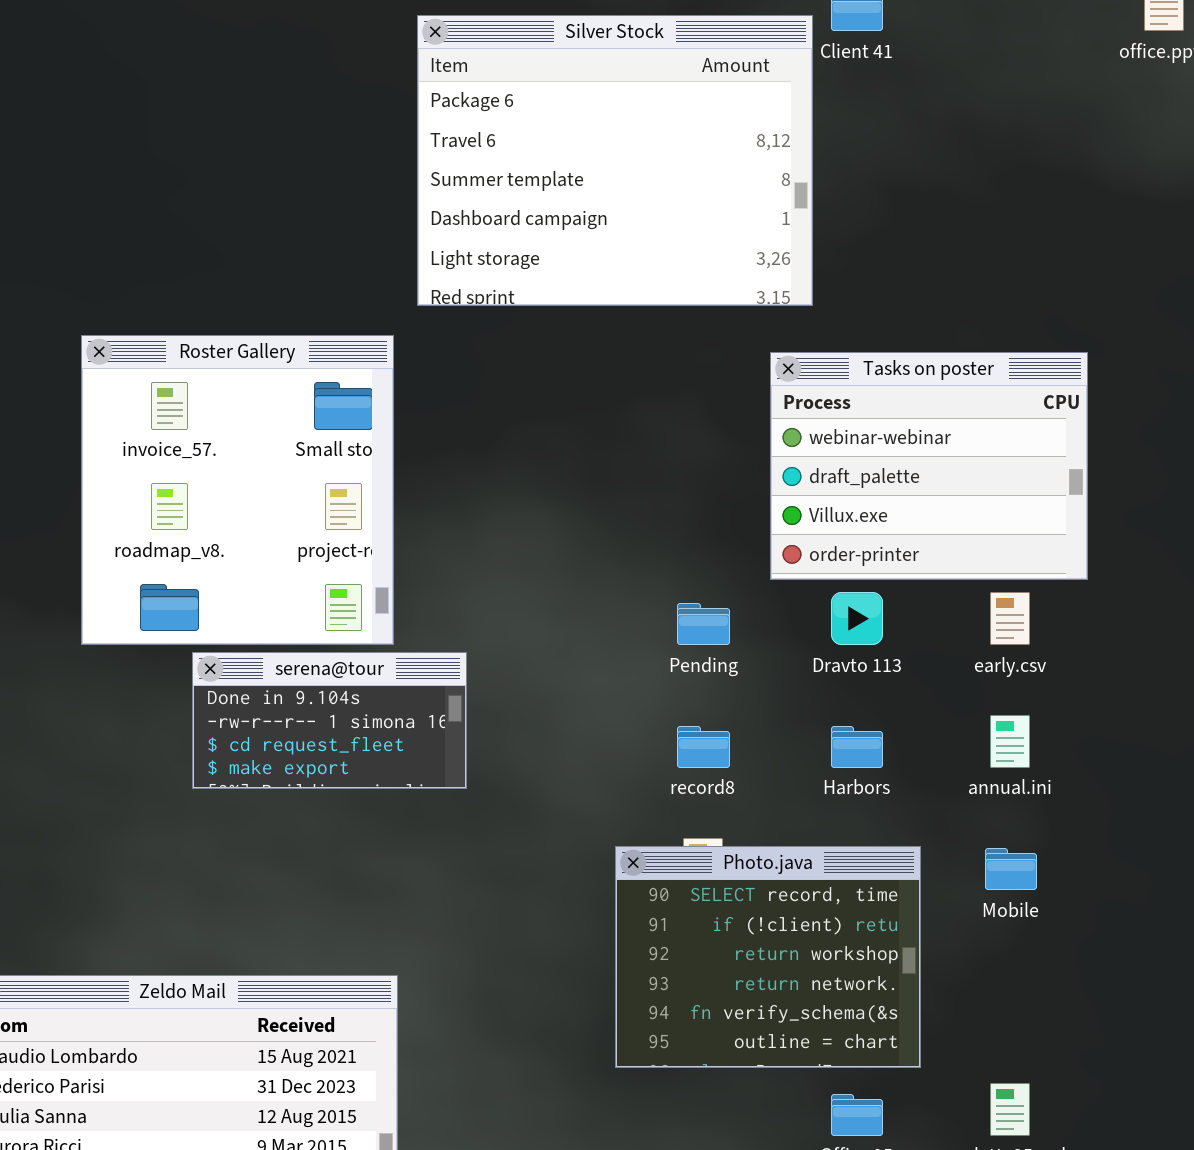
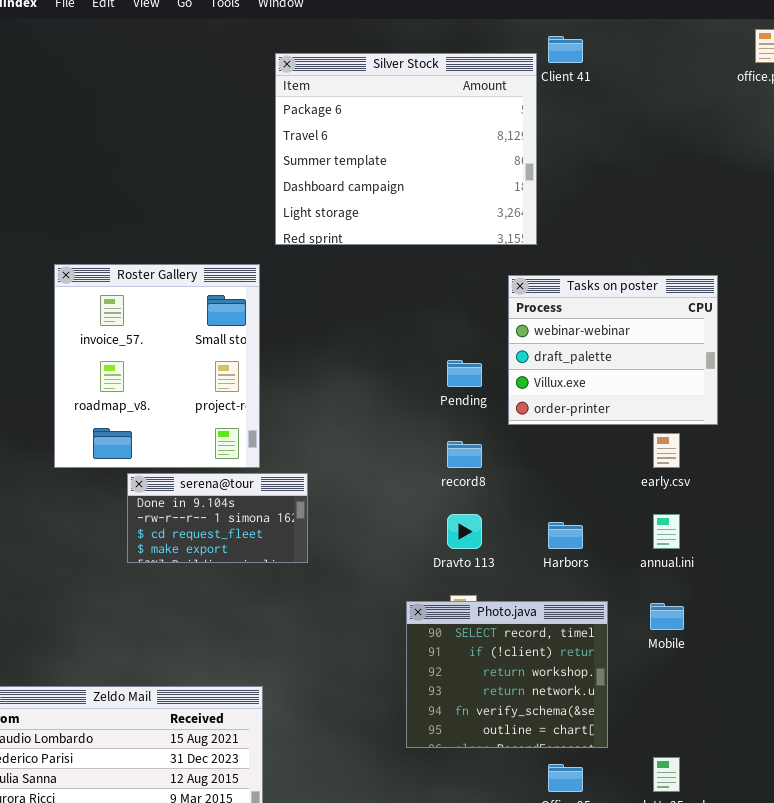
Dravto 113: [831,592,883,645] -> [447,514,482,549], moved
Pending: [677,603,730,645] -> [447,360,482,387], moved
record8: [677,726,730,768] -> [447,441,482,468], moved

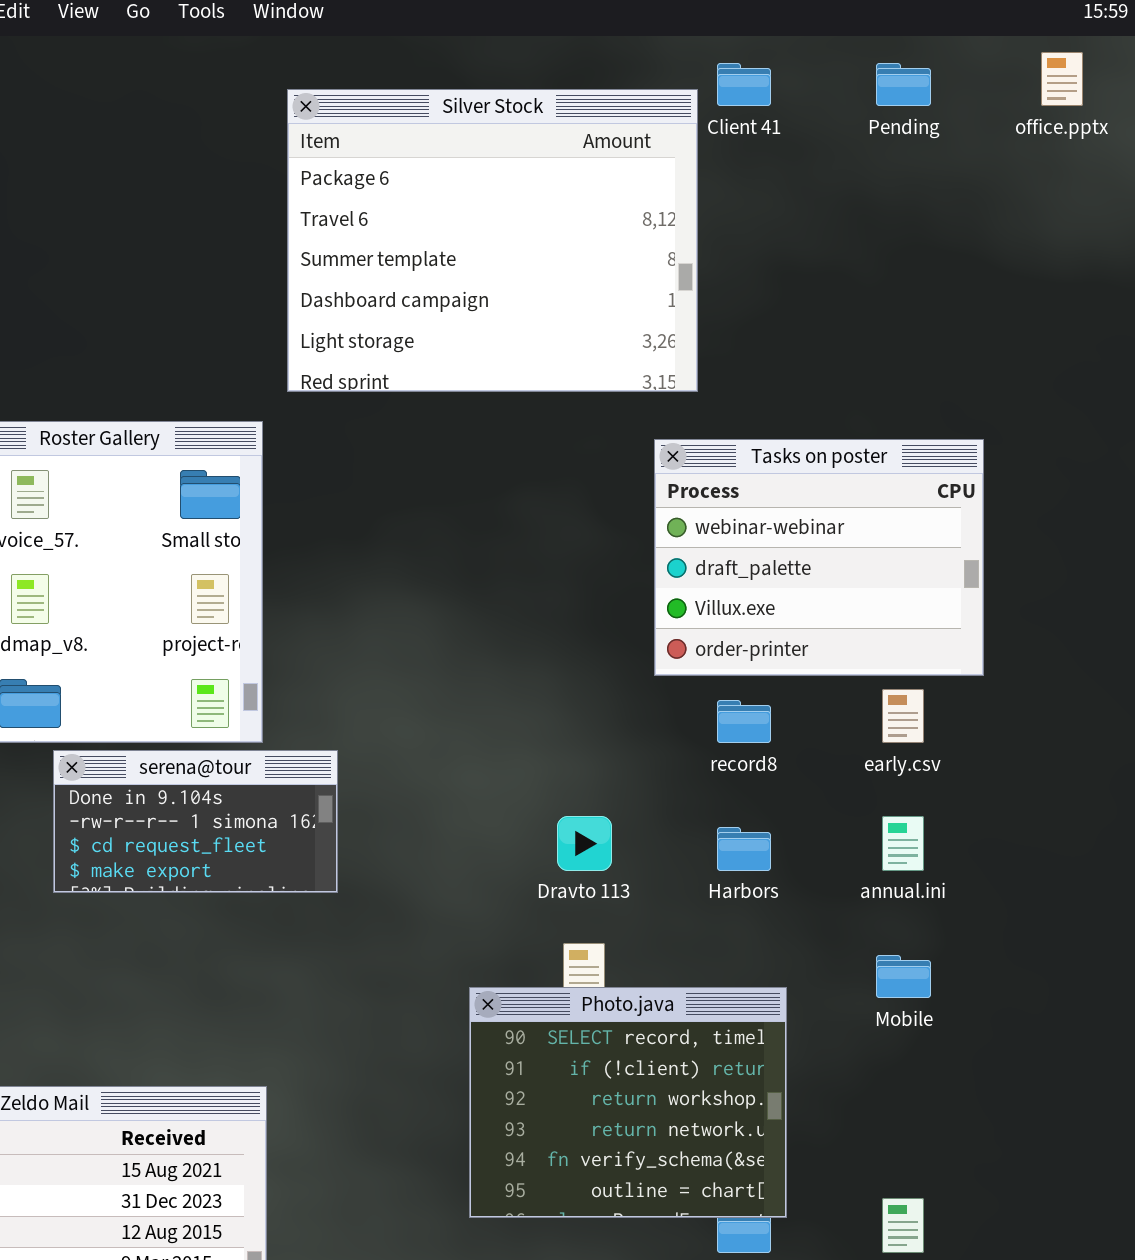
Pending: [447,360,482,387] -> [876,63,931,106], moved
record8: [447,441,482,468] -> [717,700,771,743], moved
Photo.java: [406,601,608,748] -> [469,987,787,1218], moved

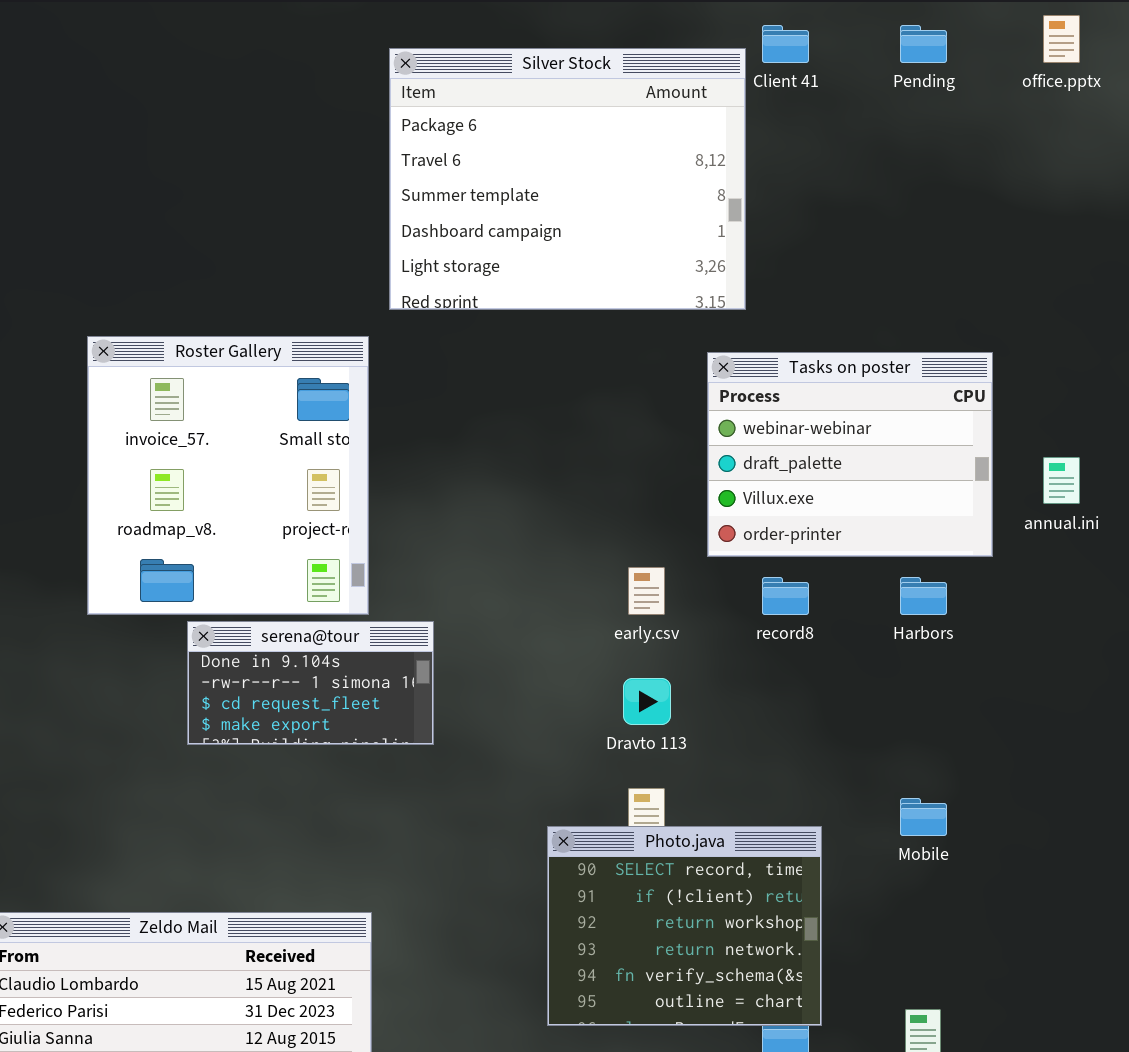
early.csv: [882,689,924,743] -> [628,567,665,615], moved
annual.ini: [882,816,924,871] -> [1043,457,1080,504], moved
Harbors: [717,827,771,871] -> [900,577,947,615], moved

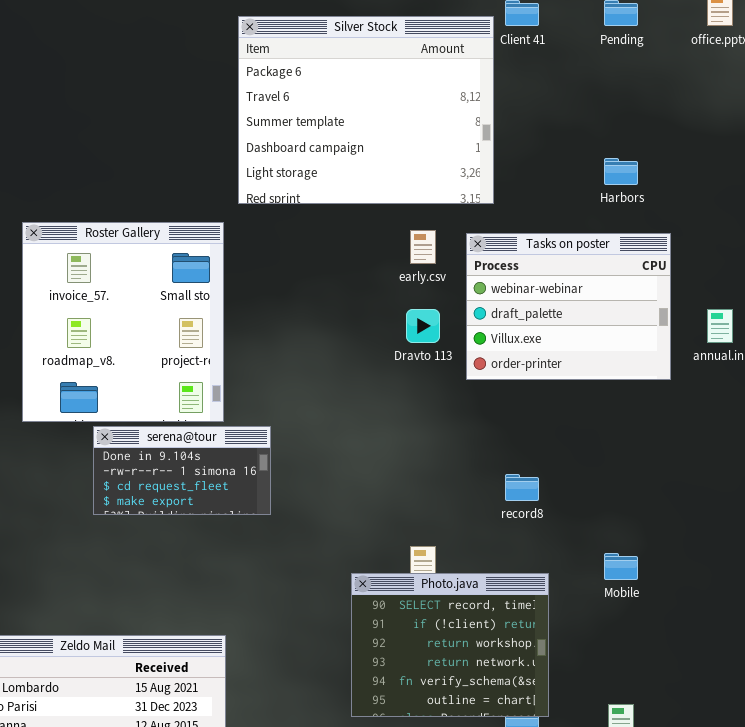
early.csv: [628,567,665,615] -> [410,230,436,264], moved
record8: [762,577,809,615] -> [505,474,539,501], moved
Harbors: [900,577,947,615] -> [604,158,638,185], moved
Dravto 113: [623,678,671,725] -> [406,309,440,343], moved

